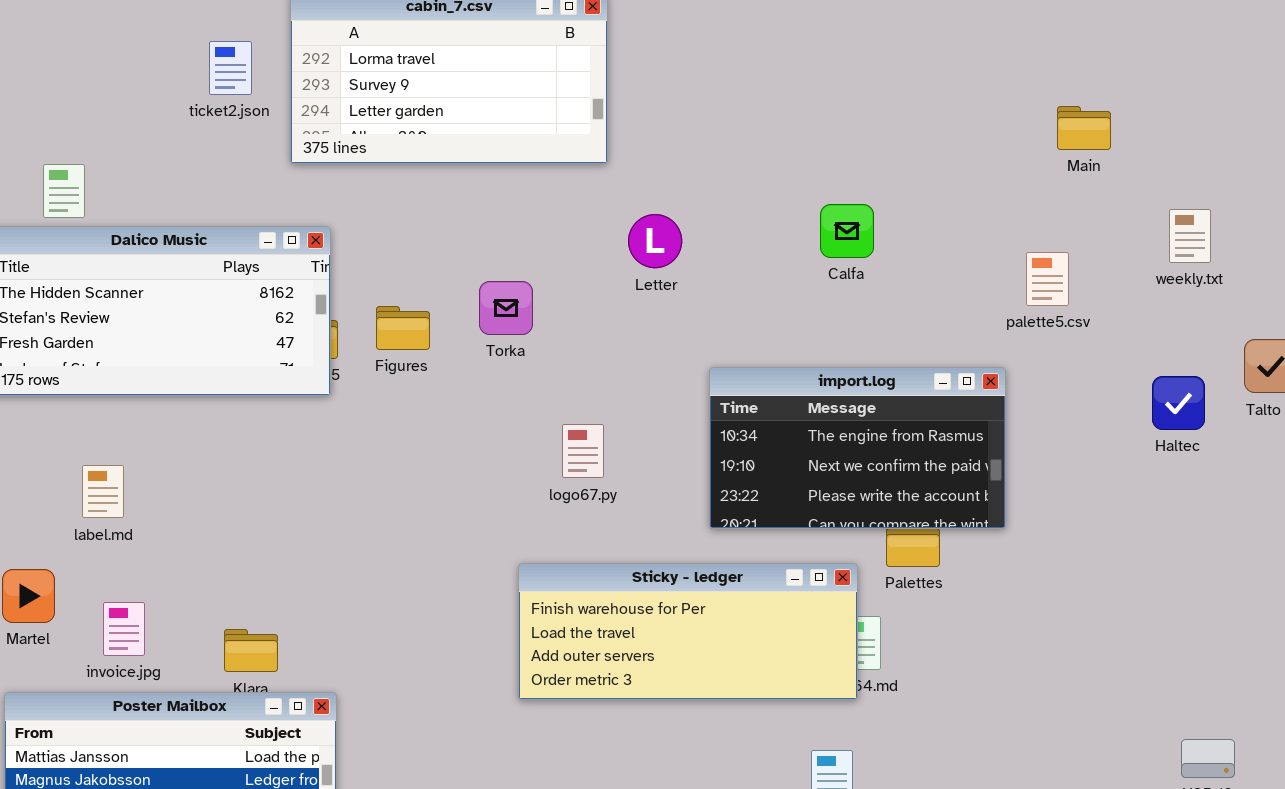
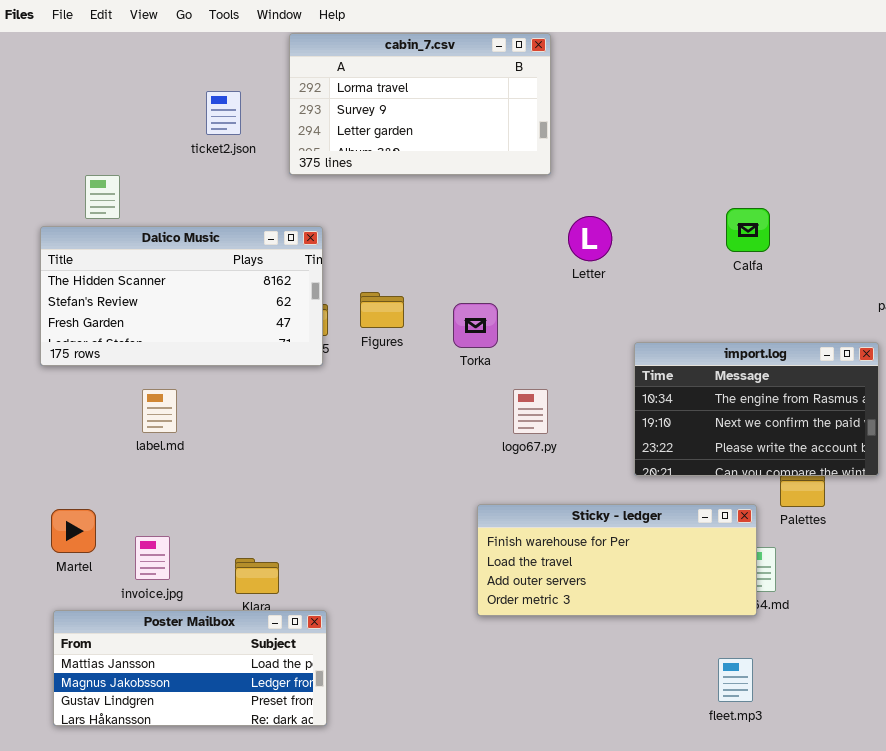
ticket2.json: [209,41,252,95] -> [206,91,241,135], moved
Torka: [479,281,533,335] -> [453,303,498,348], moved
label.md: [82,465,124,518] -> [142,389,177,433], moved

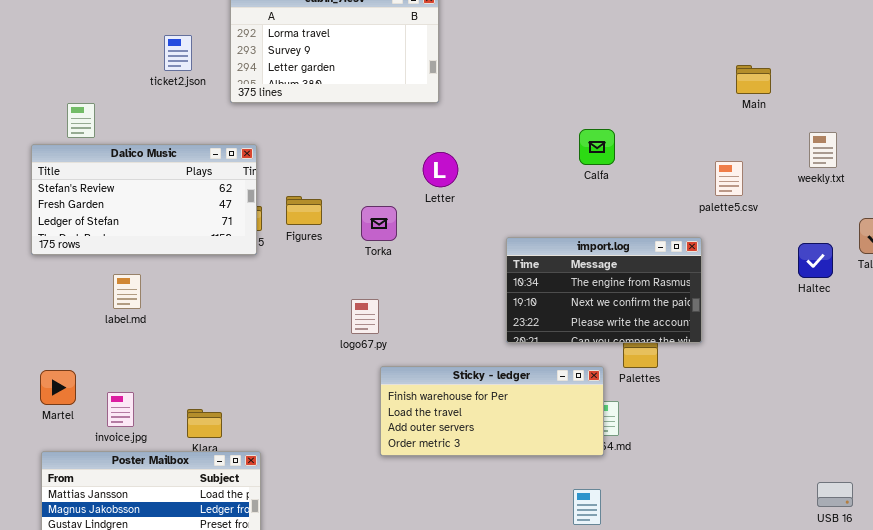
Letter: [568,216,612,261] -> [423,152,458,187], moved
Dalico Music: [40,226,323,366] -> [31,144,257,255], scrolled down 1 row
logo67.py: [513,389,548,434] -> [351,299,379,334], moved

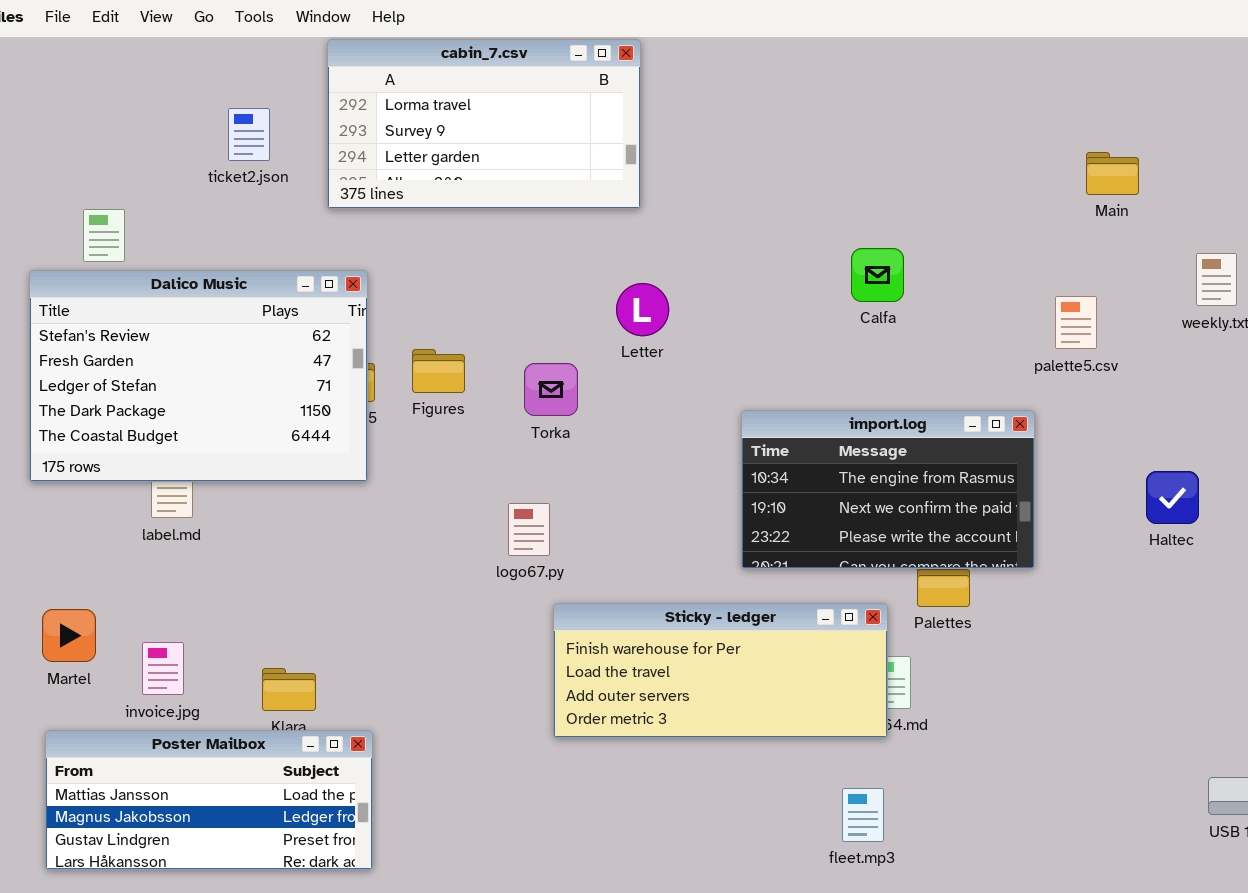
Dalico Music: [31,144,257,255] -> [29,270,368,482], resized
Haltec: [798,243,833,278] -> [1146,471,1199,524], moved

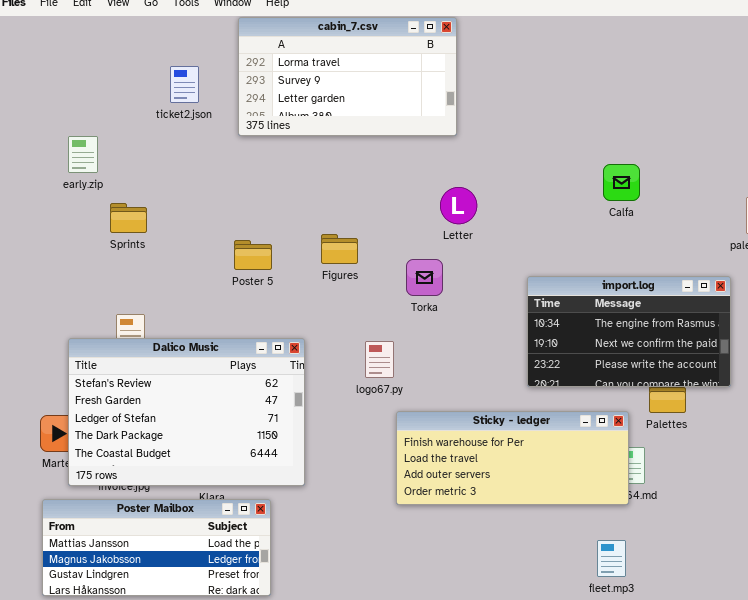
Dalico Music: [29,270,368,482] -> [68,338,305,486], moved
Figures: [412,349,465,393] -> [321,234,358,264], moved
Torka: [524,363,578,416] -> [406,259,443,296], moved

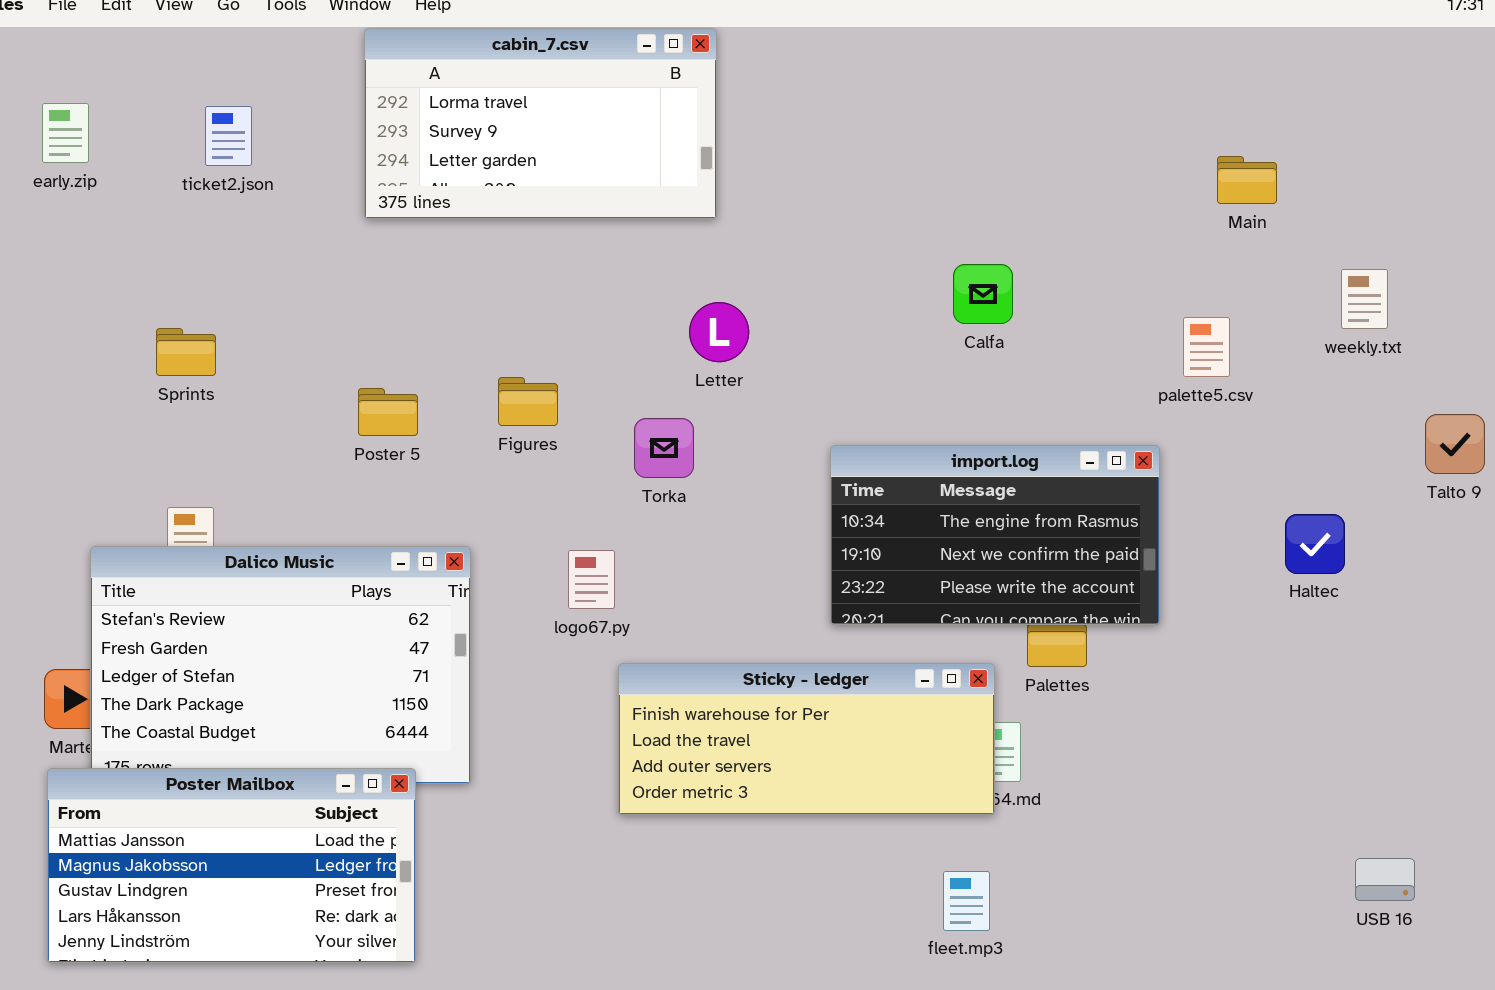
ticket2.json: [170,66,199,103] -> [205,106,252,166], moved
early.zip: [68,136,98,173] -> [42,103,89,163], moved
Poster Mailbox: [42,499,271,596] -> [47,768,416,963], resized

